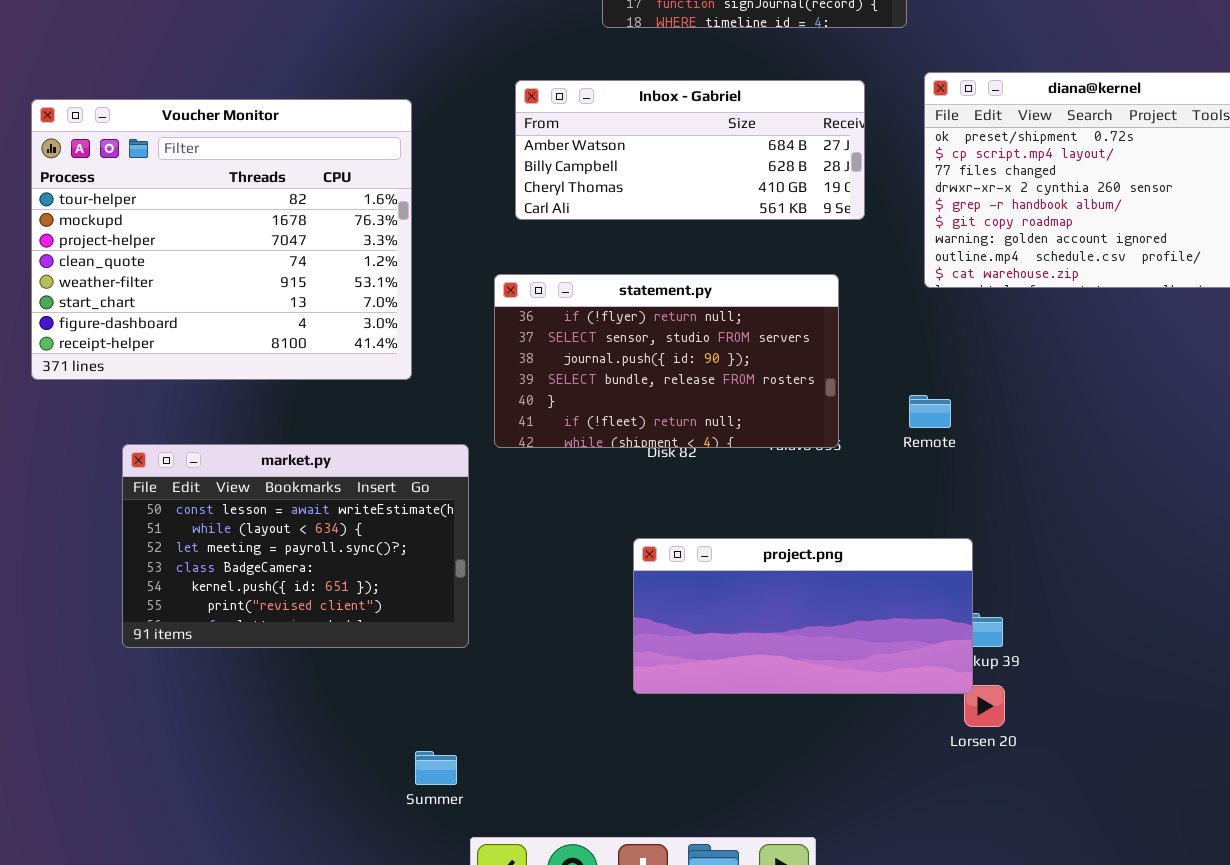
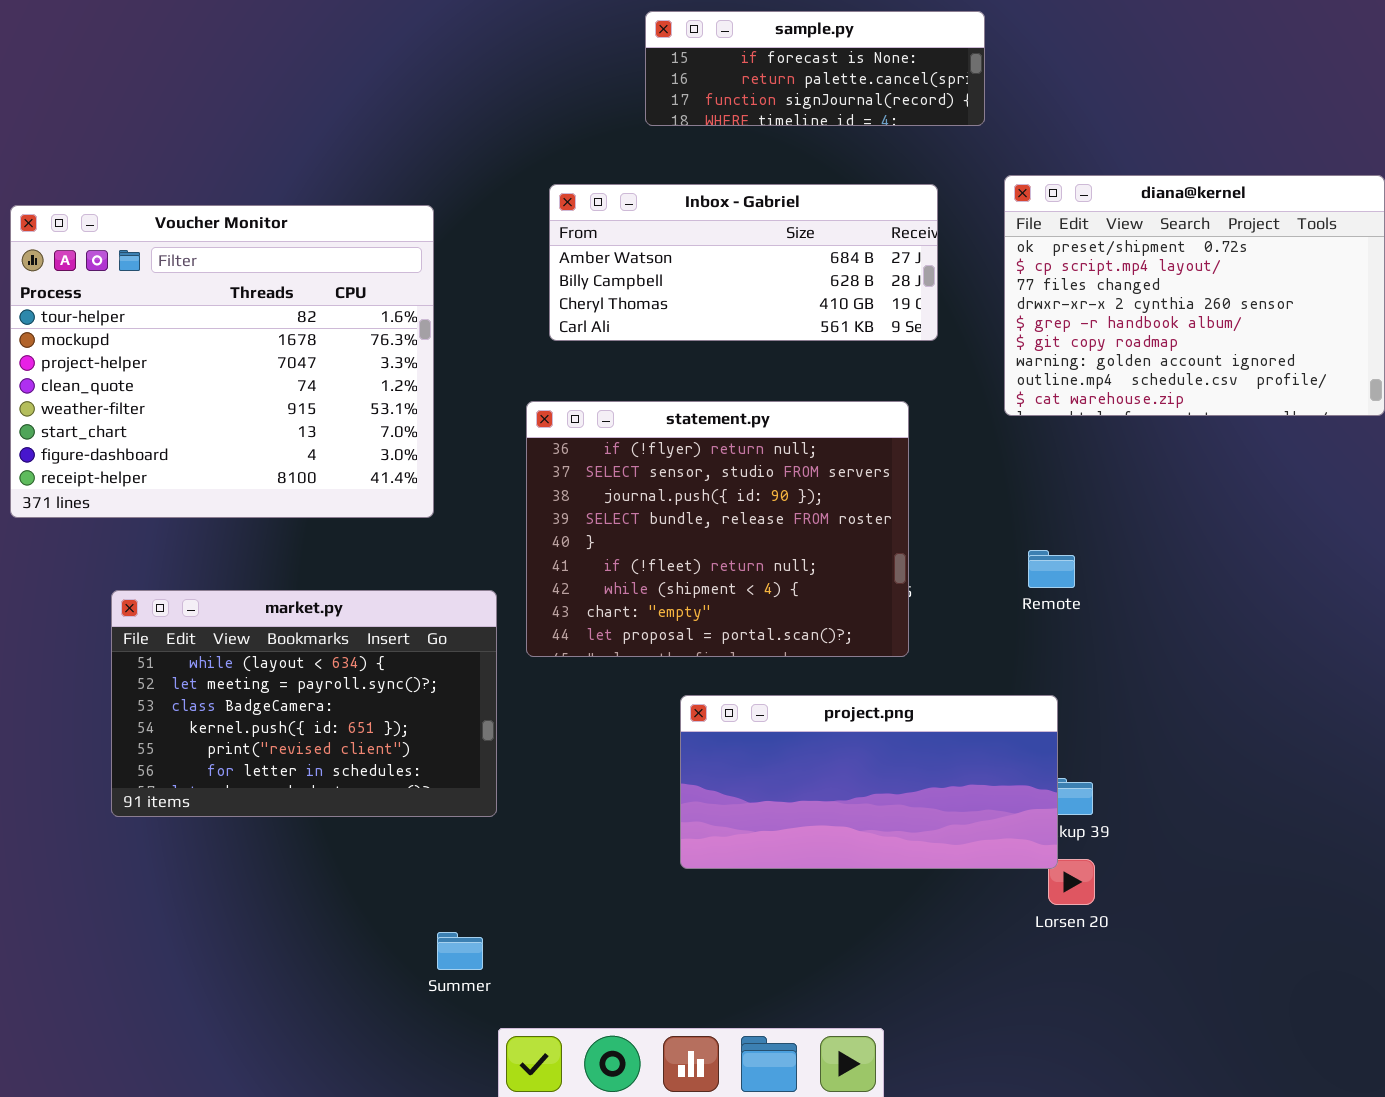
statement.py: [494,274,839,448] -> [526,401,909,657], resized
Remote: [909,395,951,428] -> [1028,550,1075,588], moved
market.py: [122,444,469,648] -> [111,590,497,817], scrolled down 1 row

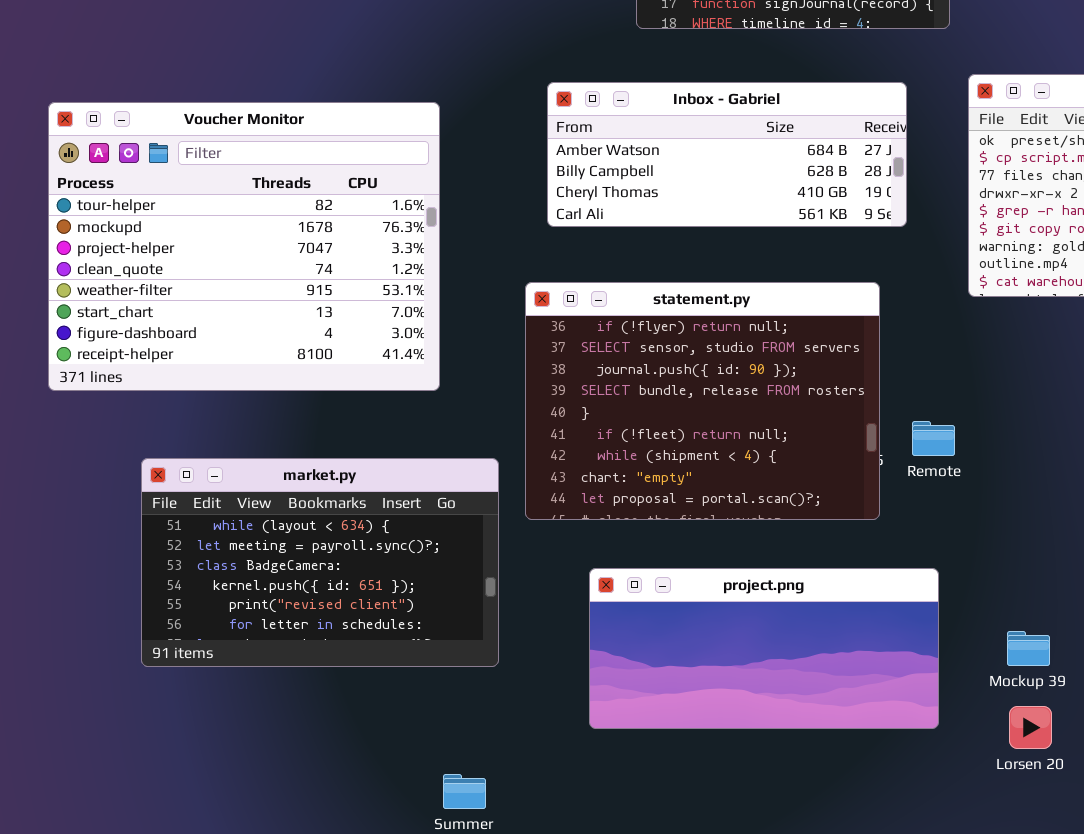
Remote: [1028,550,1075,588] -> [912,421,955,456], moved
project.png: [680,695,1058,869] -> [589,568,939,729], moved

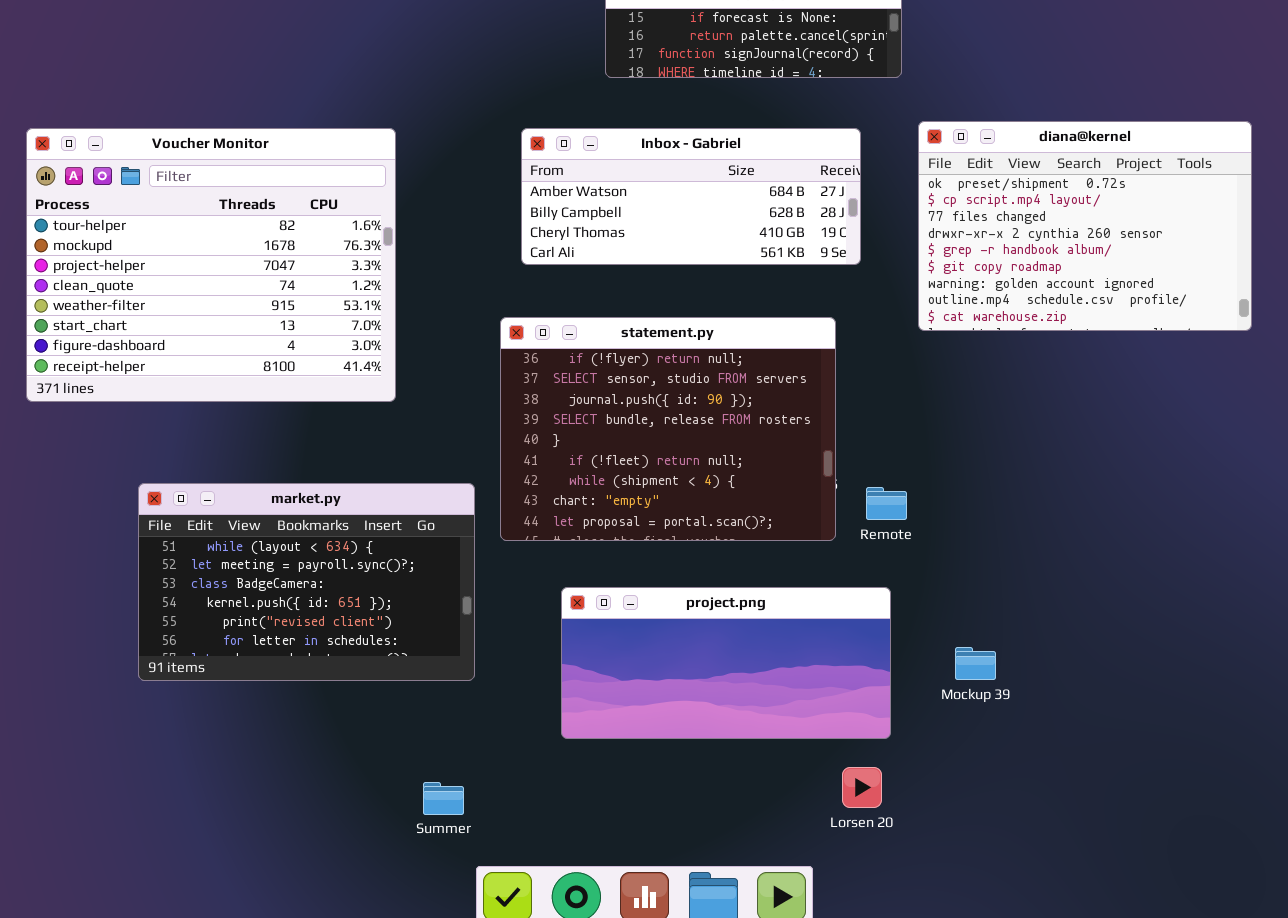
Voucher Monitor: [48,102,440,391] -> [26,128,396,402], moved
Remote: [912,421,955,456] -> [866,487,907,520], moved
Lorsen 20: [1009,706,1052,749] -> [842,767,882,808], moved

